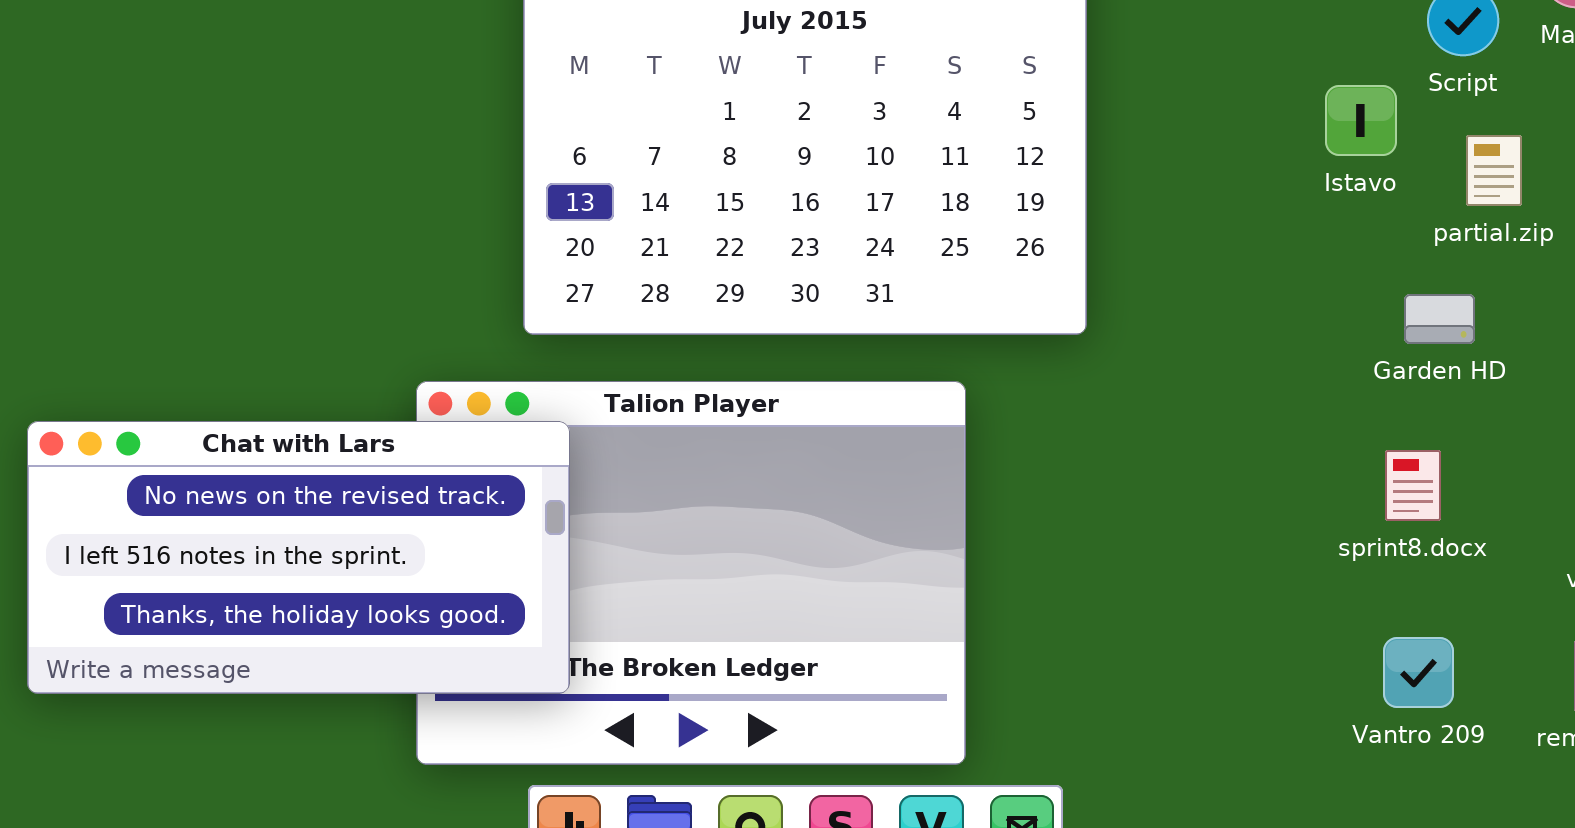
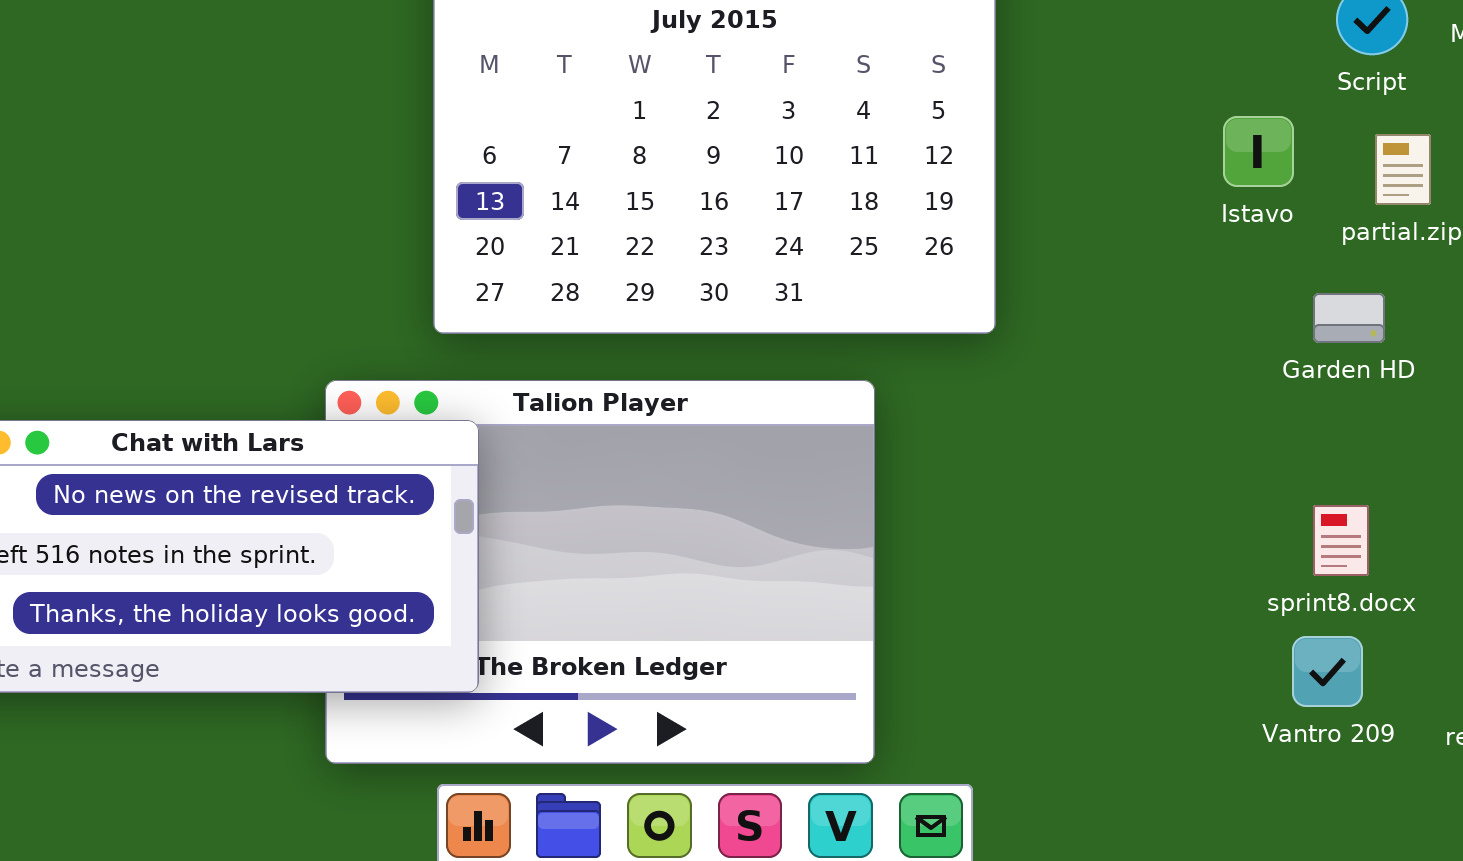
Istavo: [1325,85,1397,156] -> [1223,116,1294,187], moved
sprint8.docx: [1385,450,1441,521] -> [1313,505,1369,576], moved

